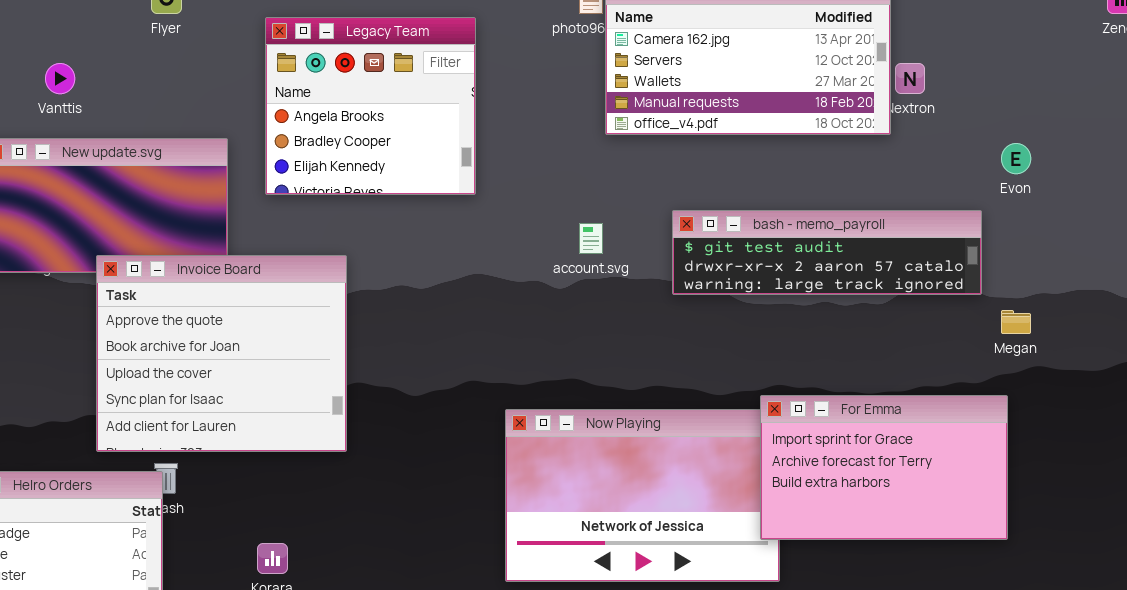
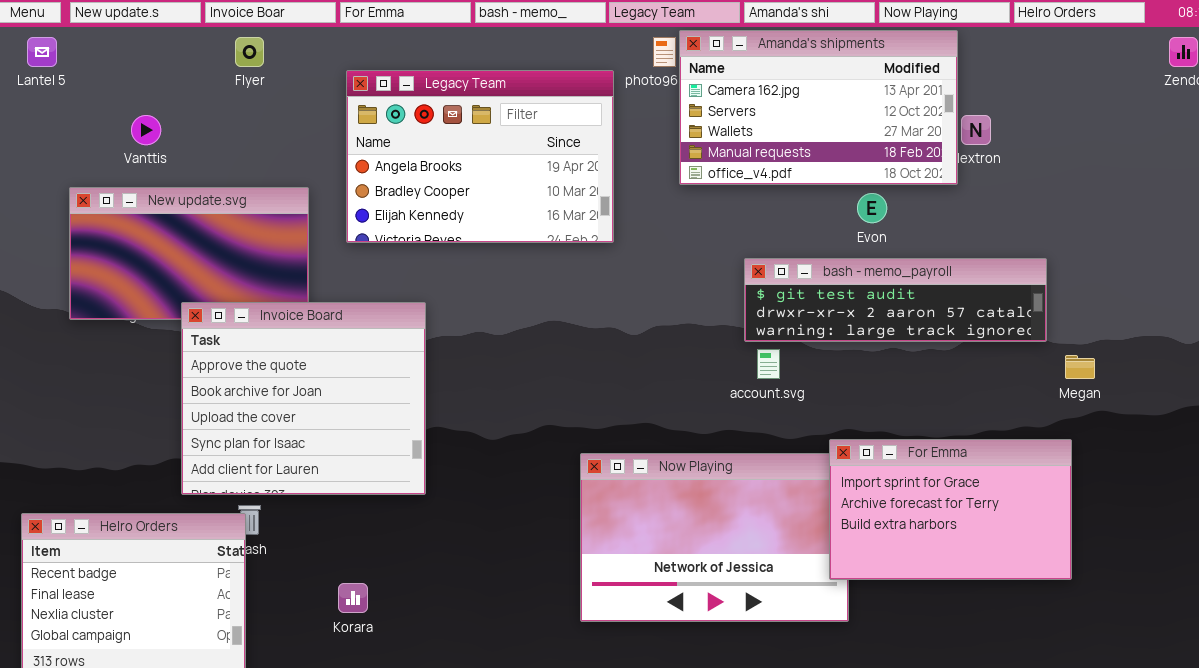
Legacy Team: [265,17,476,195] -> [346,70,614,243], resized
Evon: [1001,143,1031,174] -> [857,193,887,223], moved
account.svg: [579,223,603,254] -> [757,349,780,379], moved

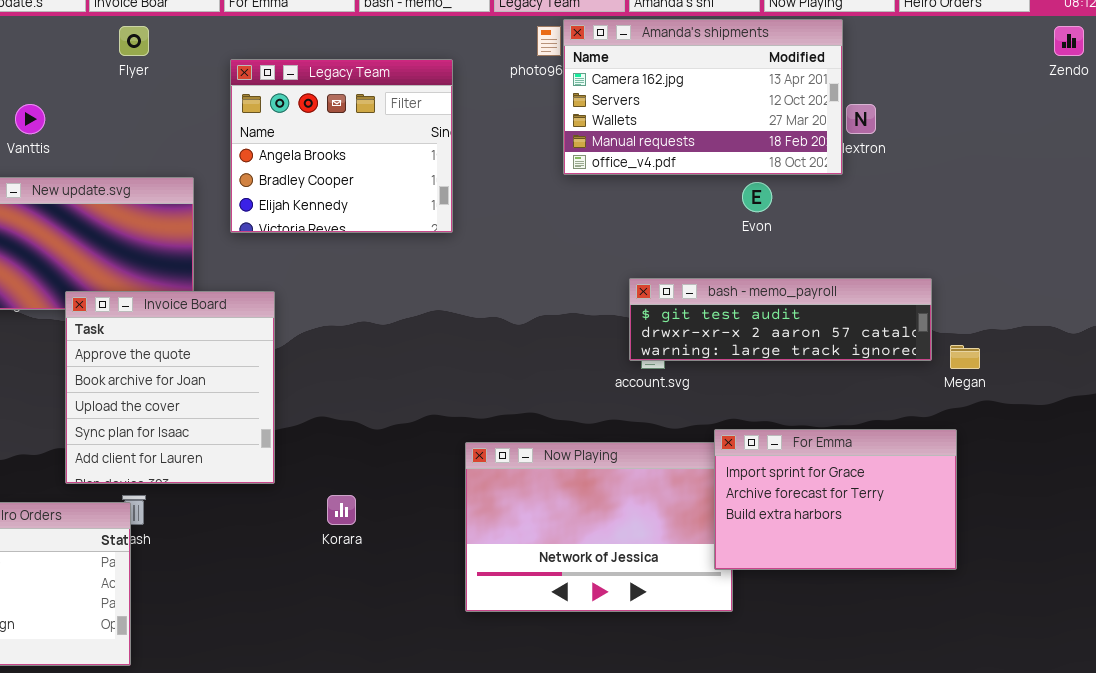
Legacy Team: [346,70,614,243] -> [230,59,453,233], resized
bash - memo_payroll: [744,258,1047,342] -> [629,278,932,361], moved
Invoice Board: [181,302,426,495] -> [65,291,275,484], resized
Korara: [338,583,368,613] -> [327,495,356,525], moved

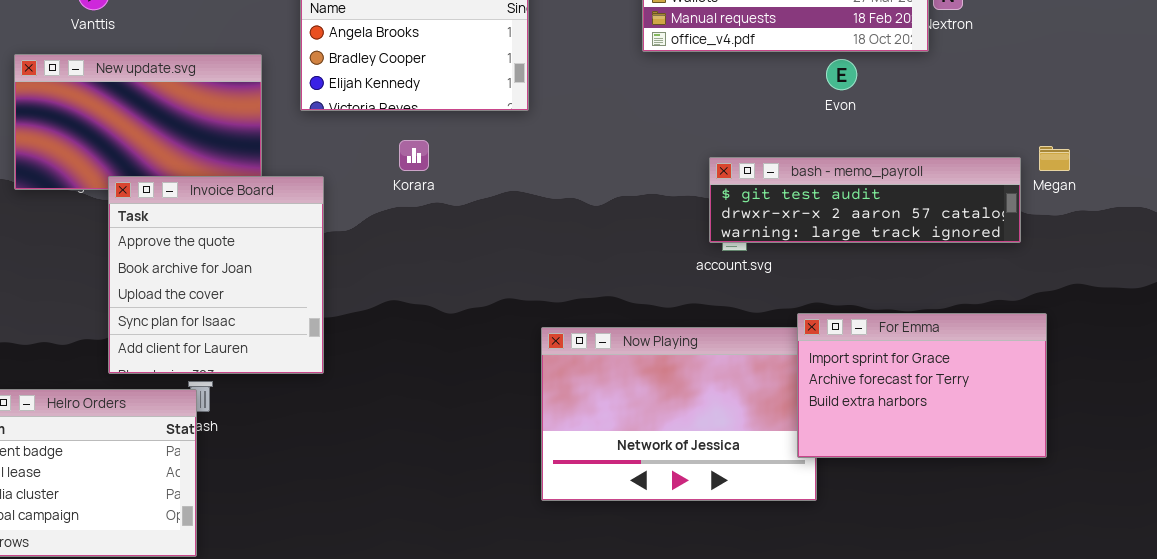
Invoice Board: [65,291,275,484] -> [108,176,324,374], moved
Megan: [950,345,980,369] -> [1039,146,1070,171], moved
Korara: [327,495,356,525] -> [399,140,429,171], moved

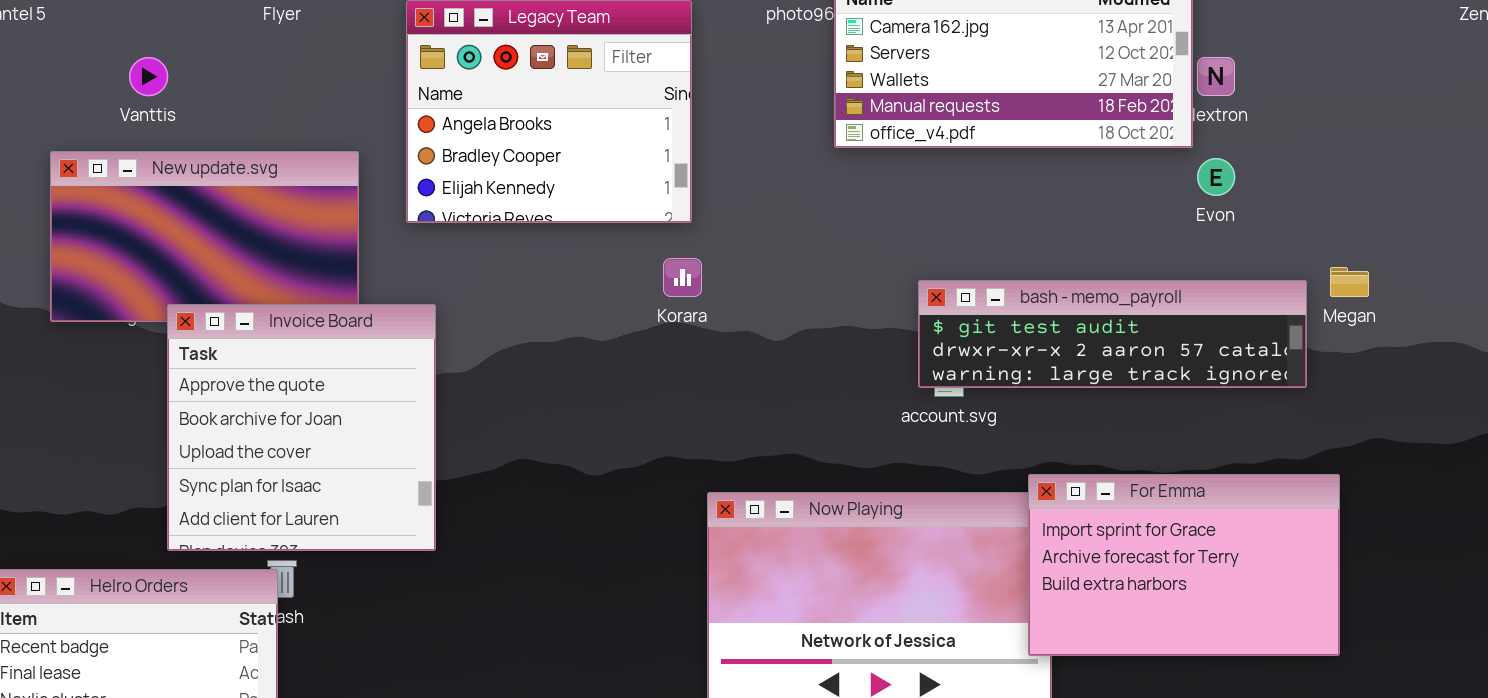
Evon: [826,59,857,90] -> [1197,158,1235,196], moved
Korara: [399,140,429,171] -> [663,258,702,297], moved

